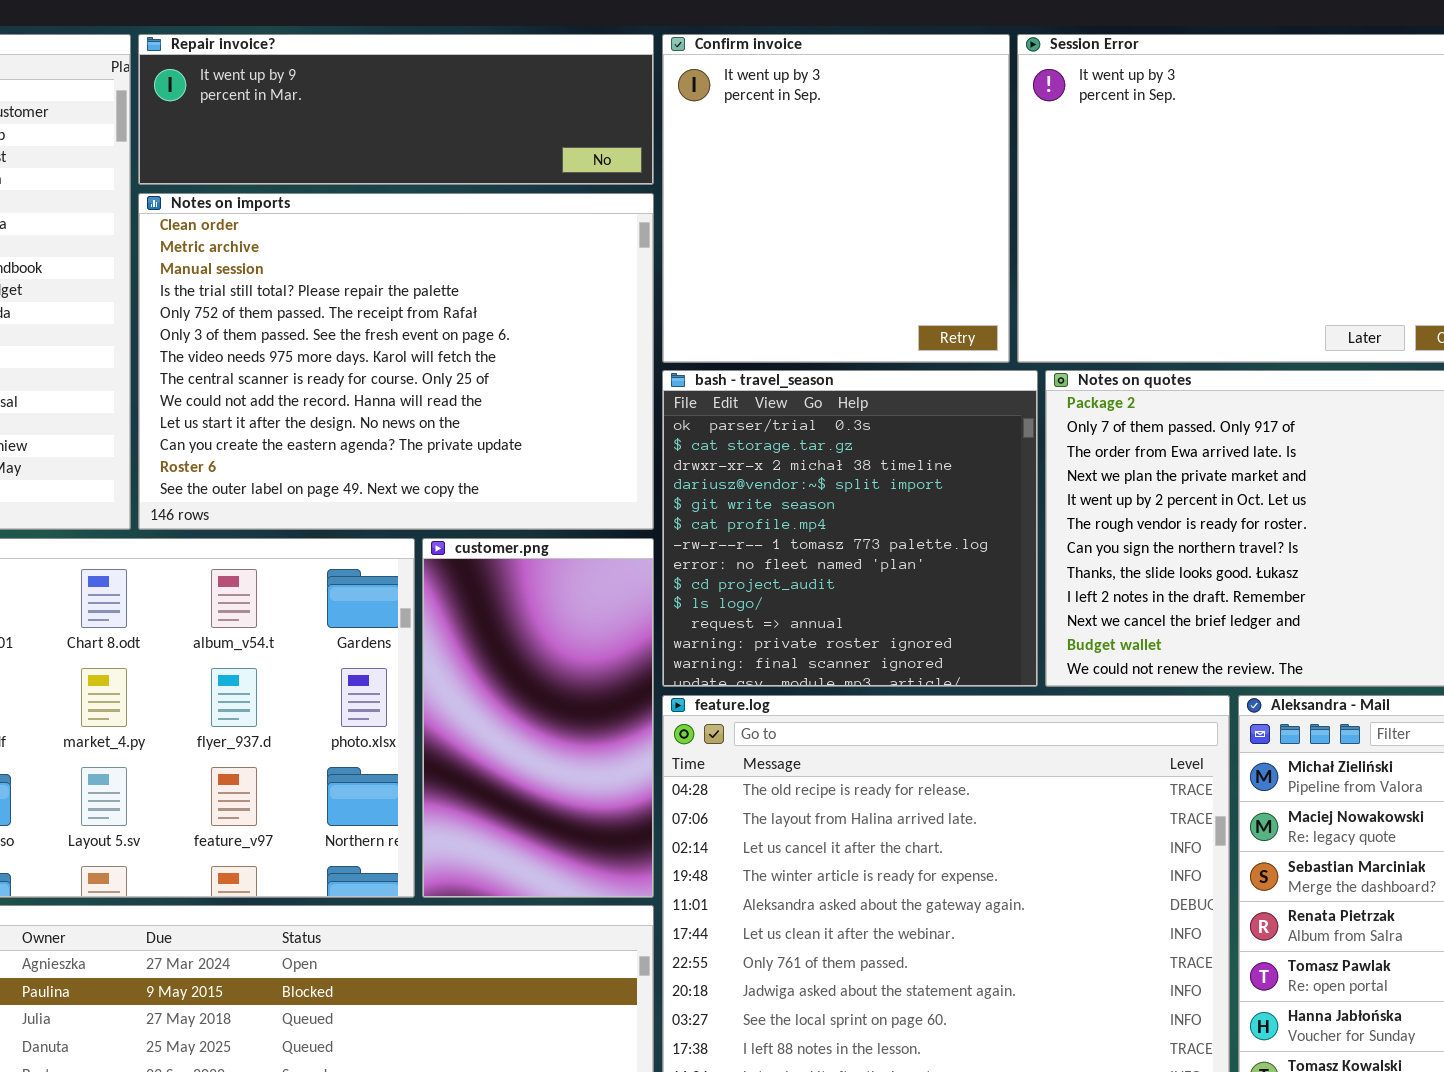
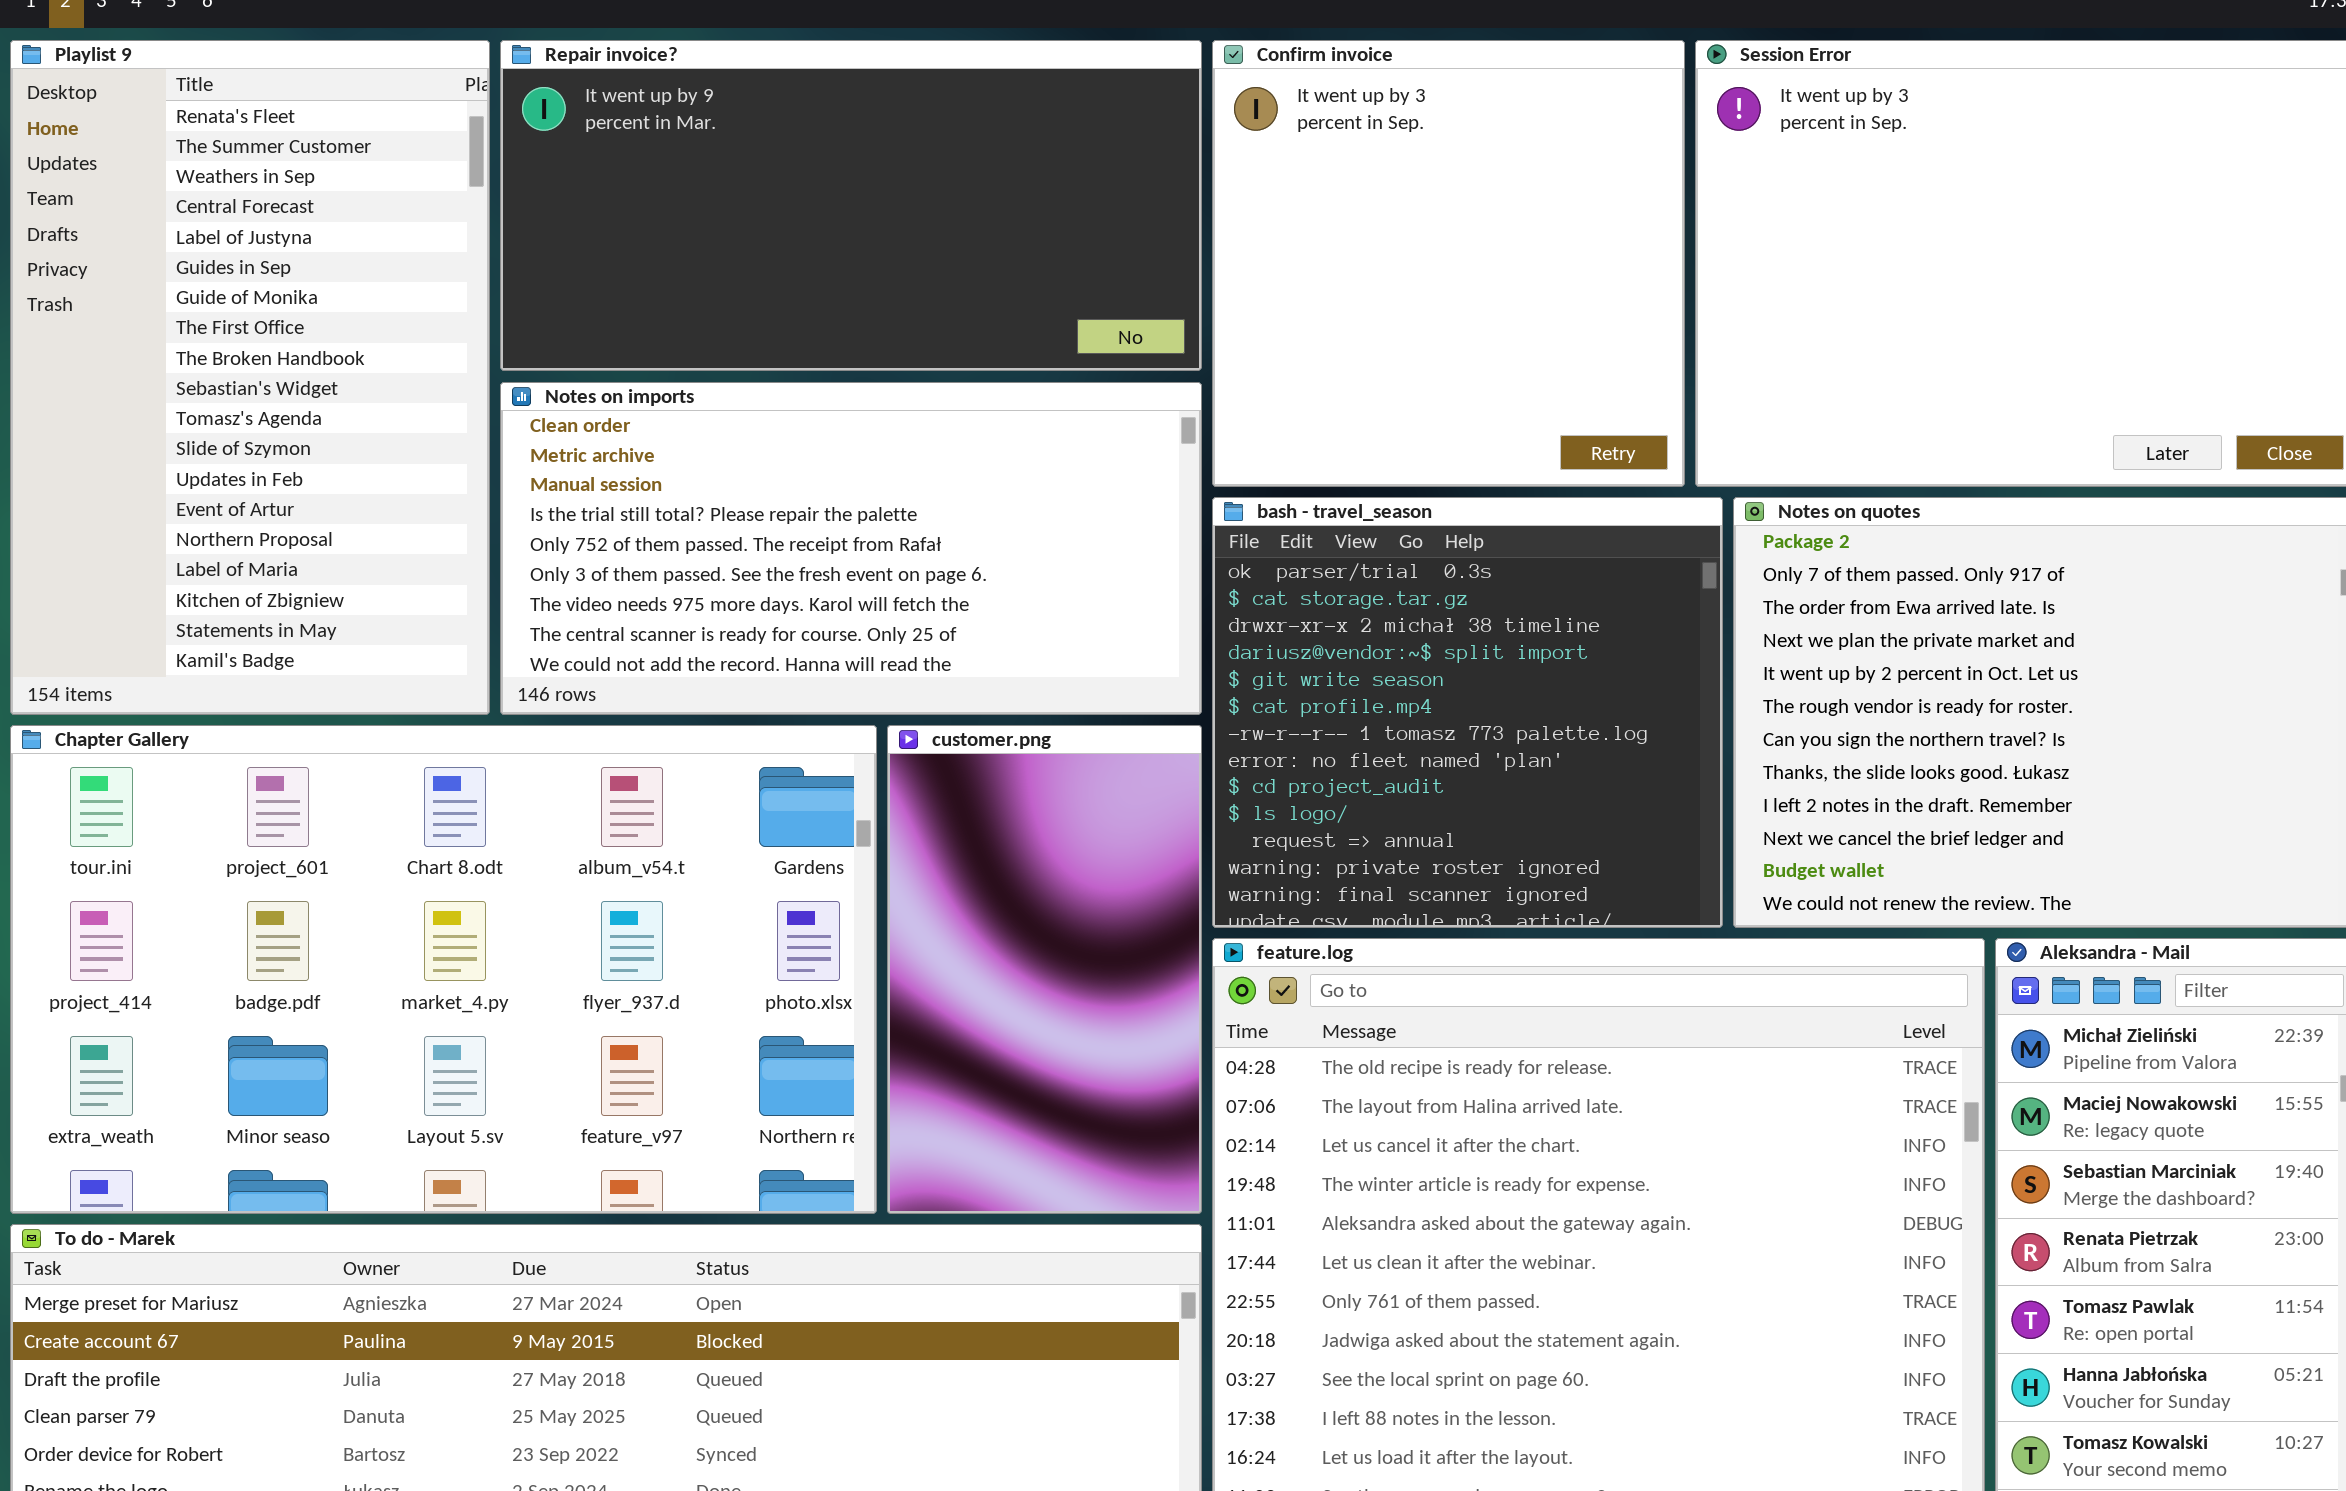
Repair invoice?: [138,34,654,185] -> [500,40,1202,371], resized
Notes on imports: [138,193,654,530] -> [500,382,1202,715], resized

